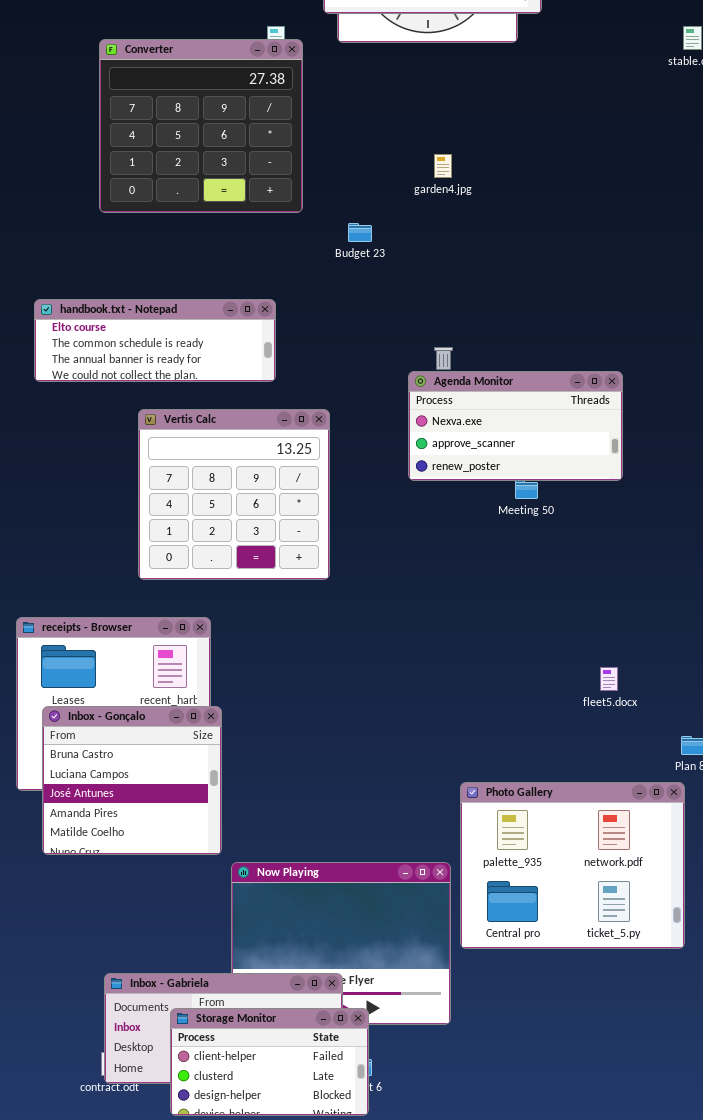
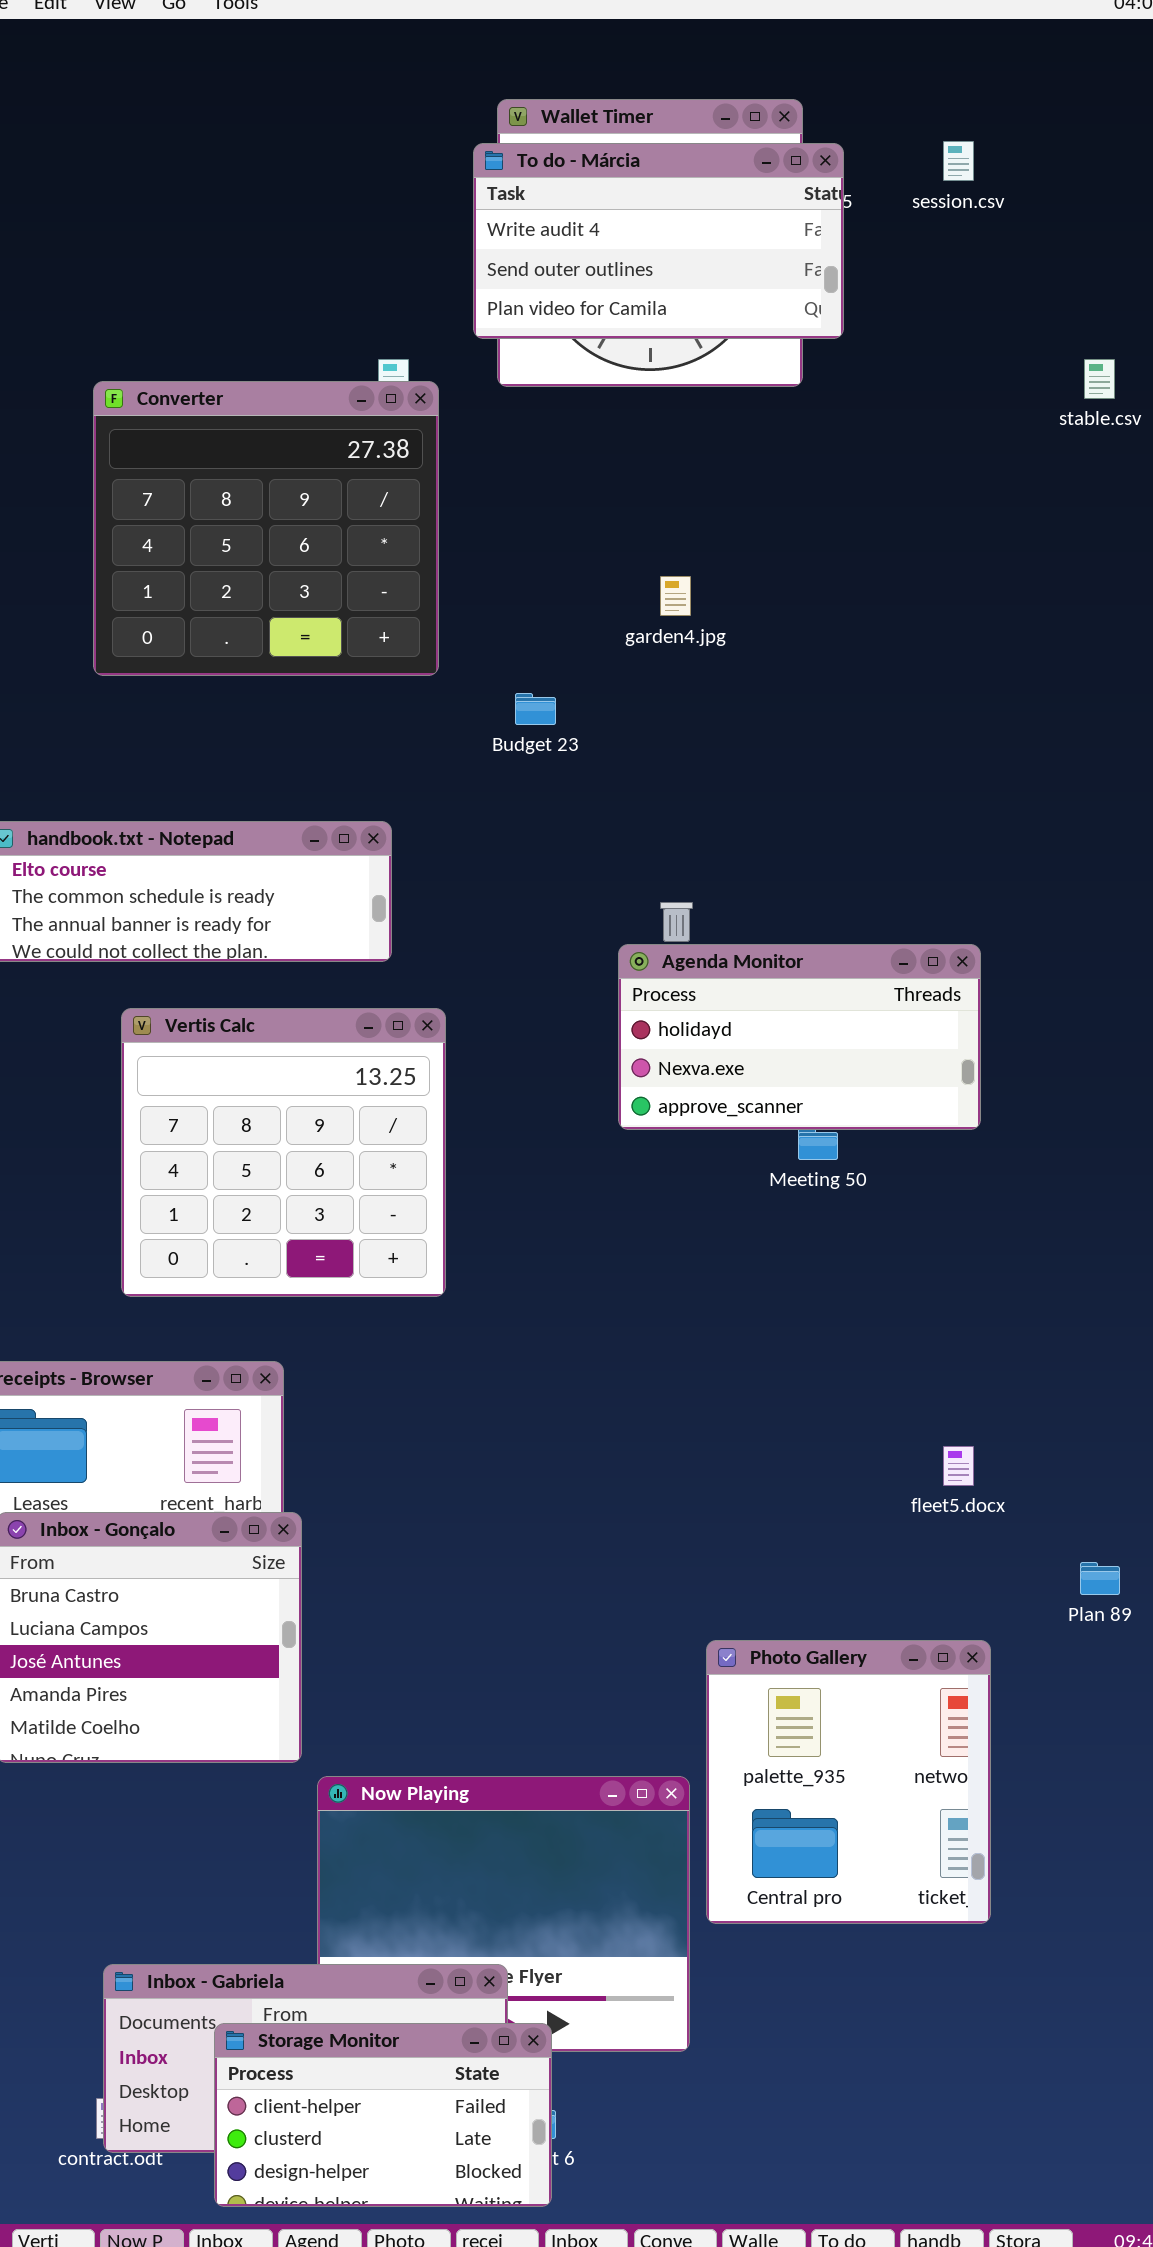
Agenda Monitor: [408,371,623,481] -> [618,944,981,1130], scrolled up 1 row
Vertis Calc: [138,409,330,580] -> [121,1008,446,1297], moved
Photo Gallery: [460,782,685,949] -> [706,1640,991,1924], resized

